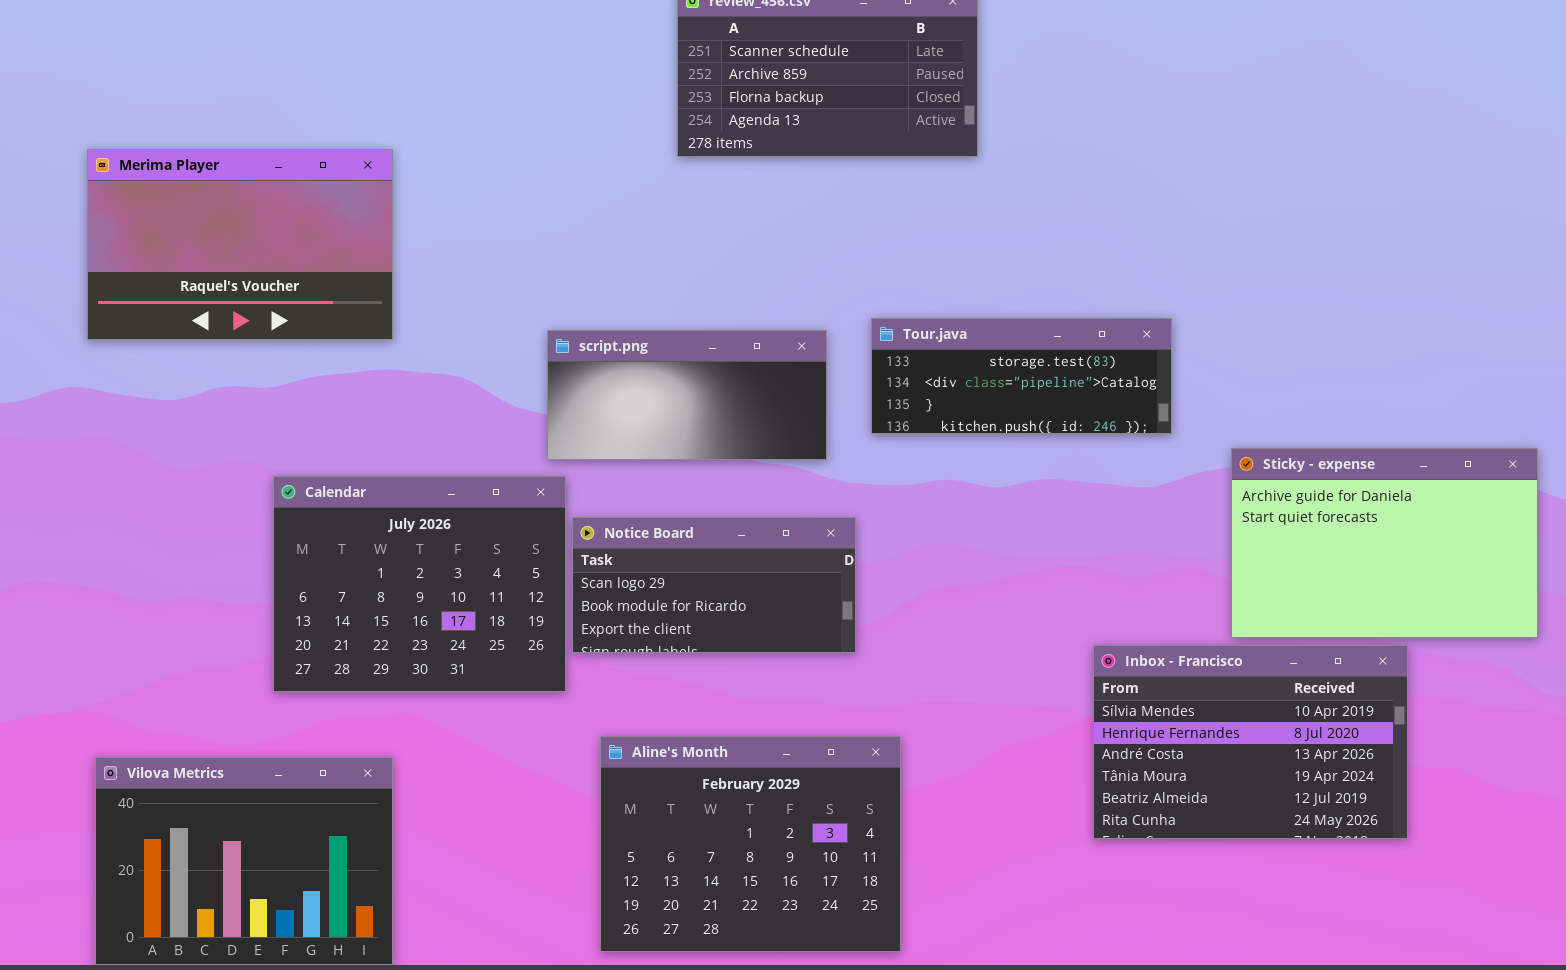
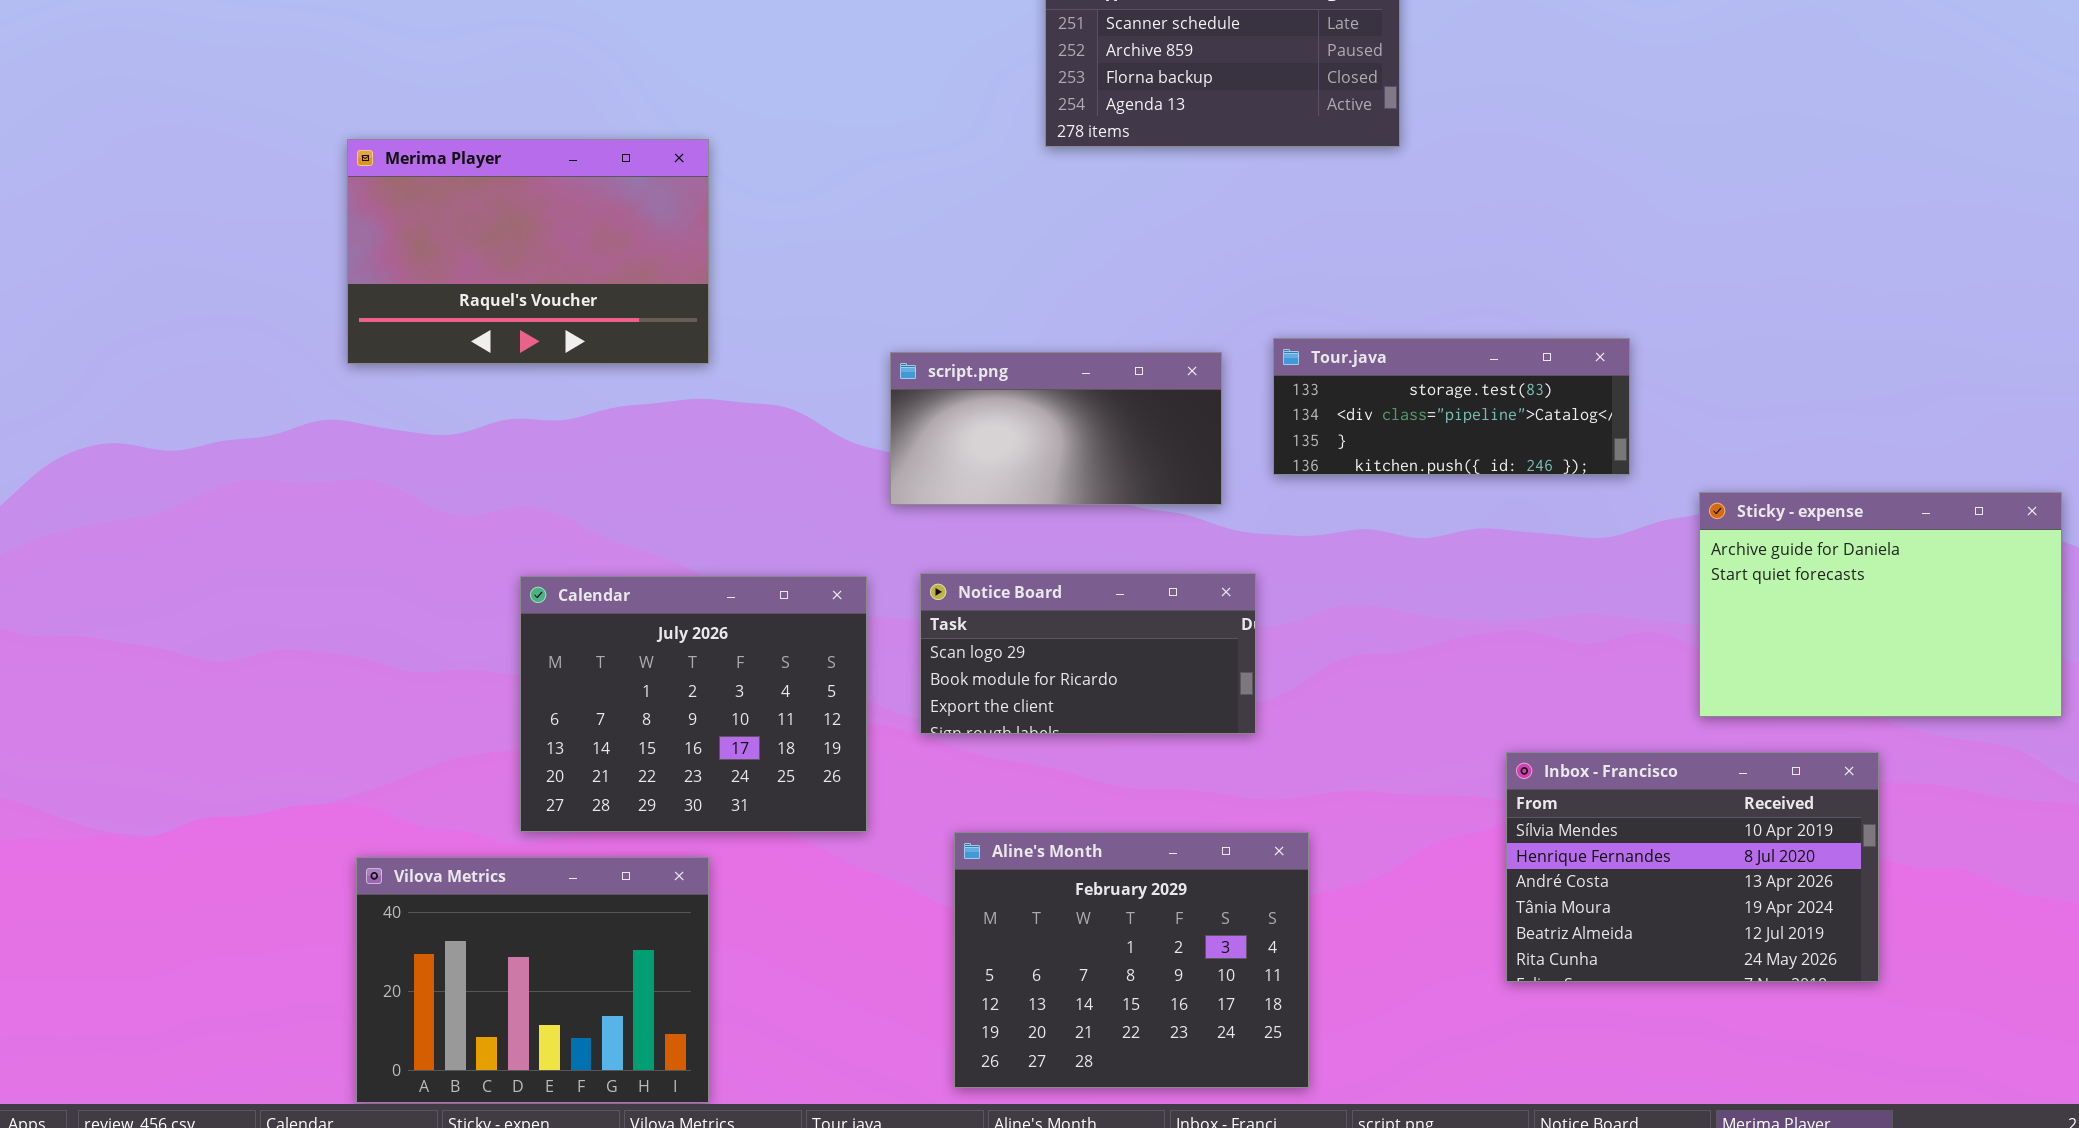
Calendar: [273,476,566,692] -> [520,576,867,832], moved
Inbox - Francisco: [1093,645,1408,839] -> [1506,752,1879,982], moved

